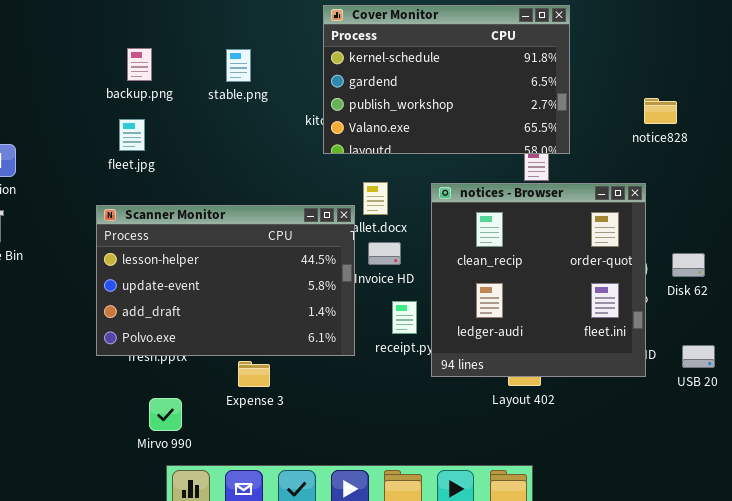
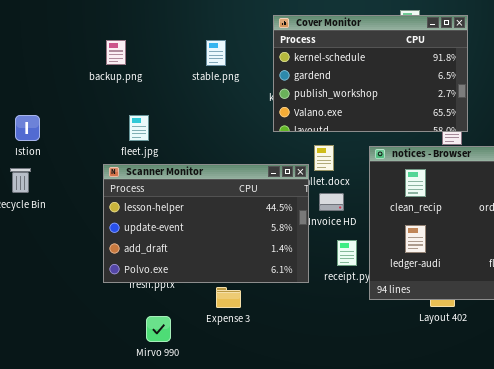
Cover Monitor: [323,5,570,154] -> [273,15,468,132], moved
backup.png: [127,48,152,81] -> [106,40,126,65], moved
fleet.jpg: [119,119,145,151] -> [129,115,149,141], moved

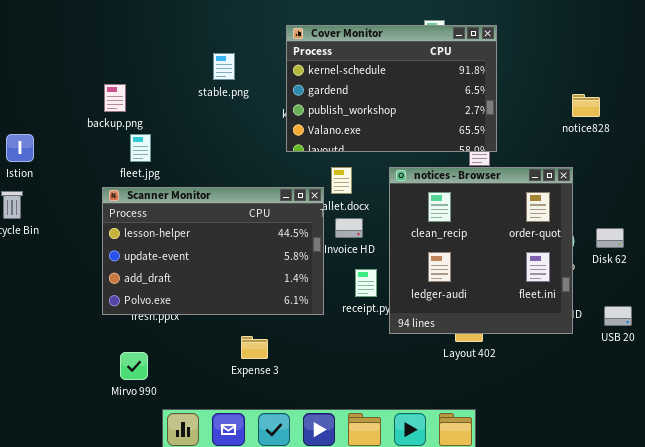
backup.png: [106,40,126,65] -> [104,84,126,112], moved
Expense 3: [216,287,241,308] -> [241,336,268,359], moved
Mirvo 990: [146,316,171,342] -> [120,352,148,380], moved

